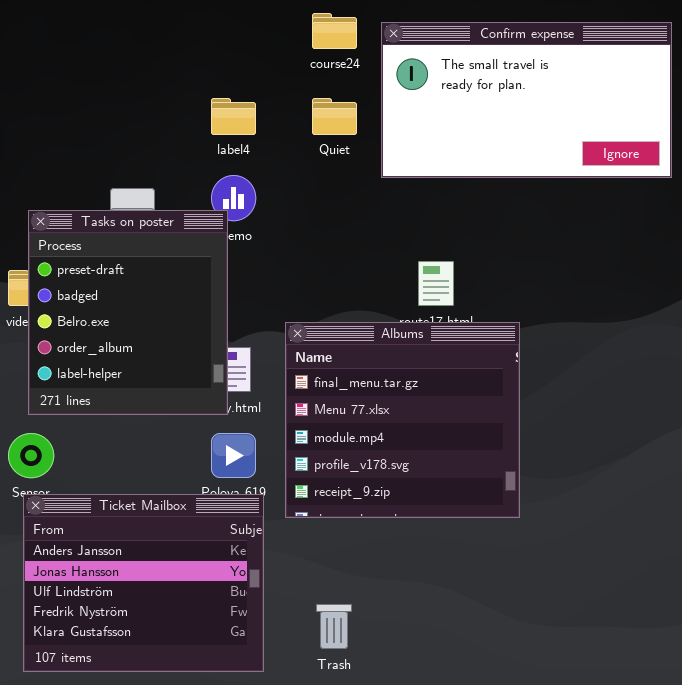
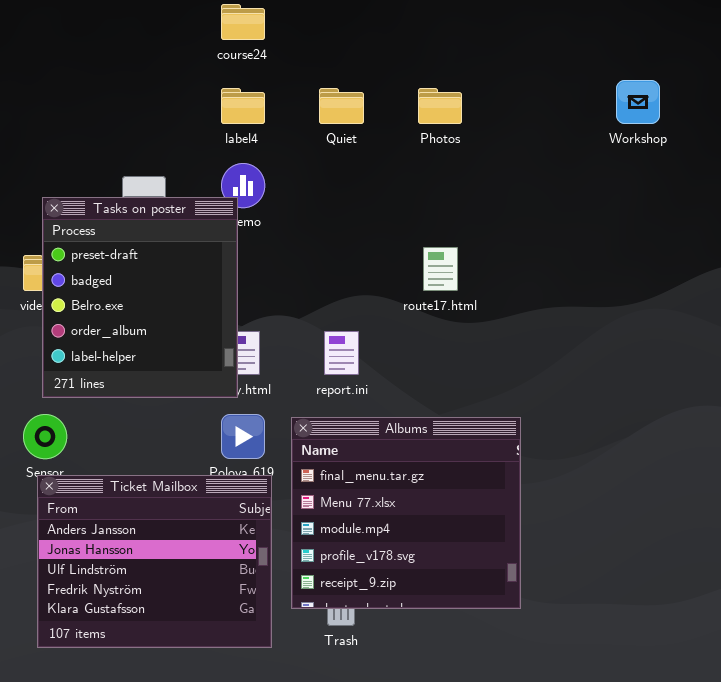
course24: [312,13,357,49] -> [221,4,265,40], moved
Confirm expense: [381,22,672,178] -> none, closed
Albums: [285,322,520,518] -> [291,417,521,609], moved

